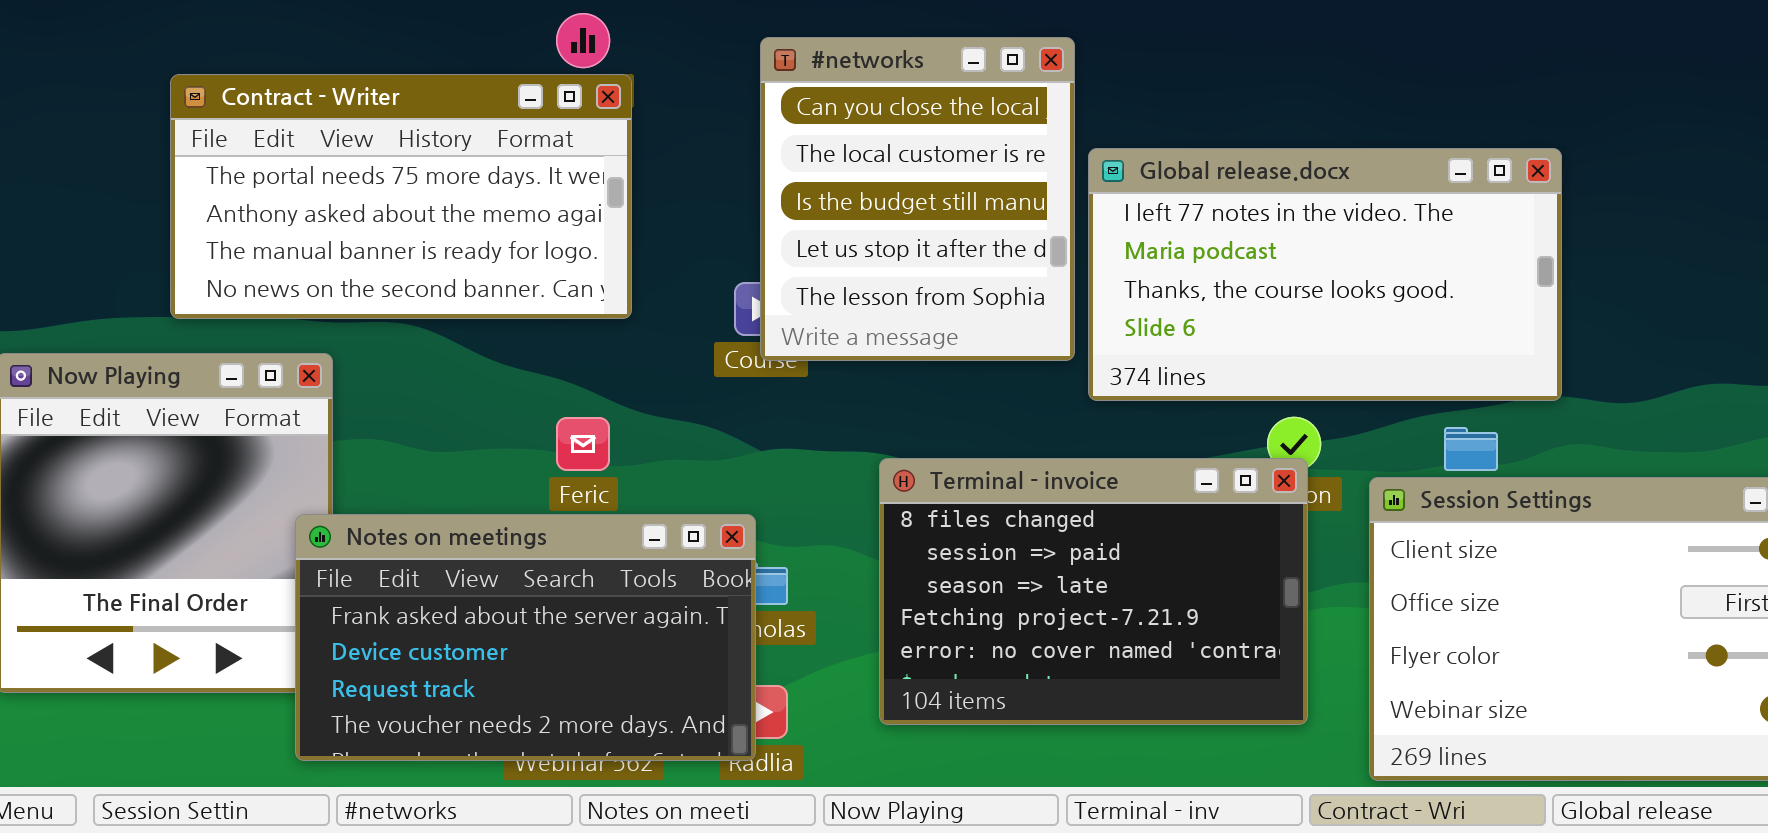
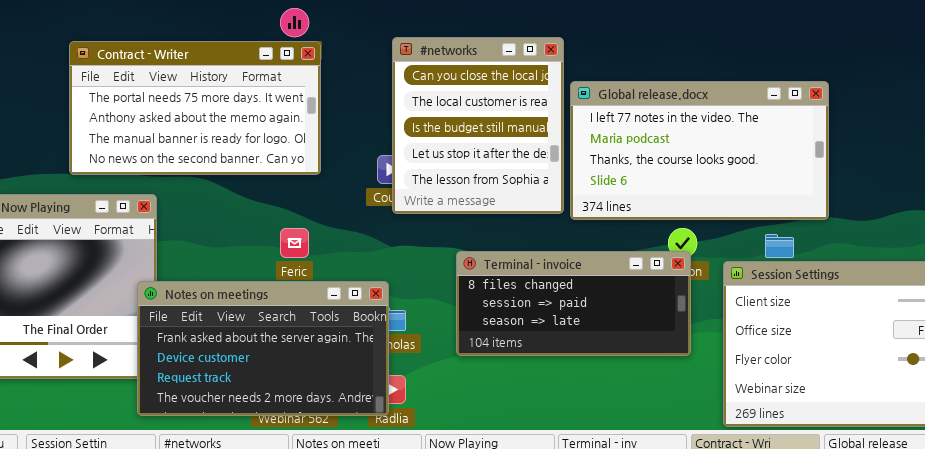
#networks: [760,37,1075,361] -> [392,37,564,214], moved
Terminal - invoice: [879,458,1308,725] -> [456,251,691,356], resized

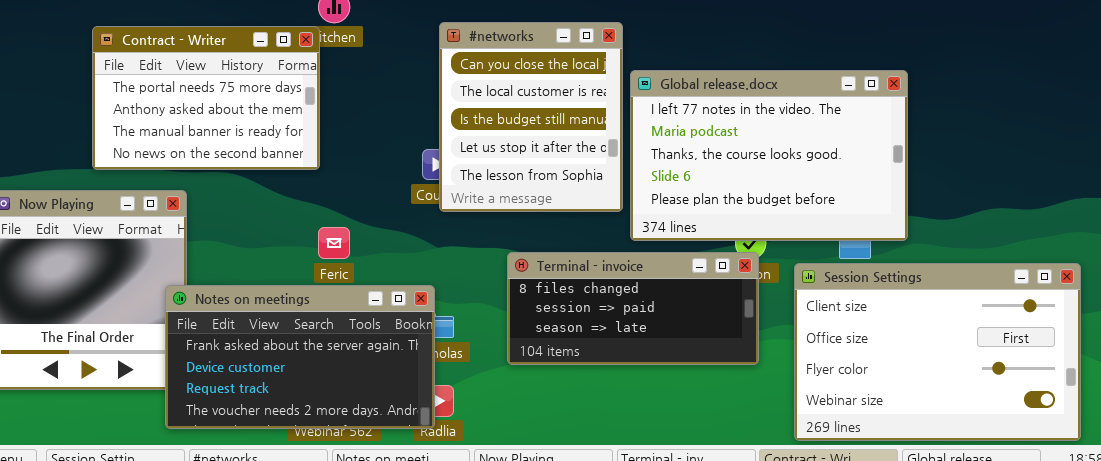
Contract - Writer: [69,41,321,175] -> [92,26,320,170], resized
Global release.docx: [570,81,829,220] -> [630,70,908,241], resized

